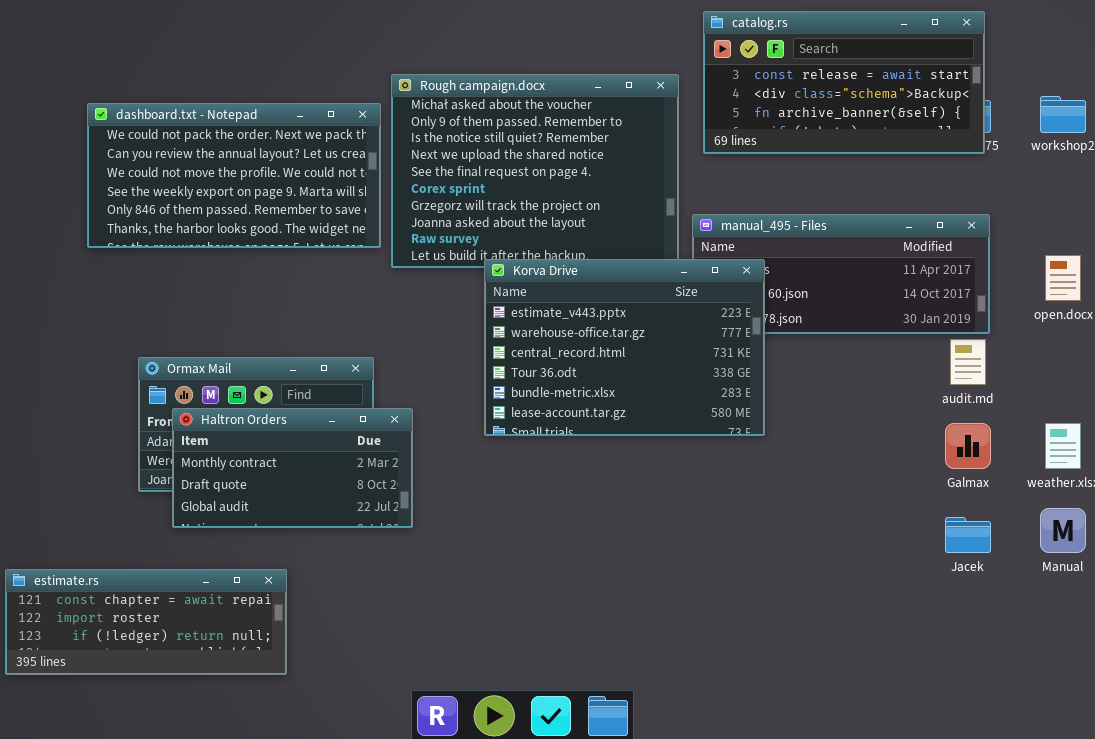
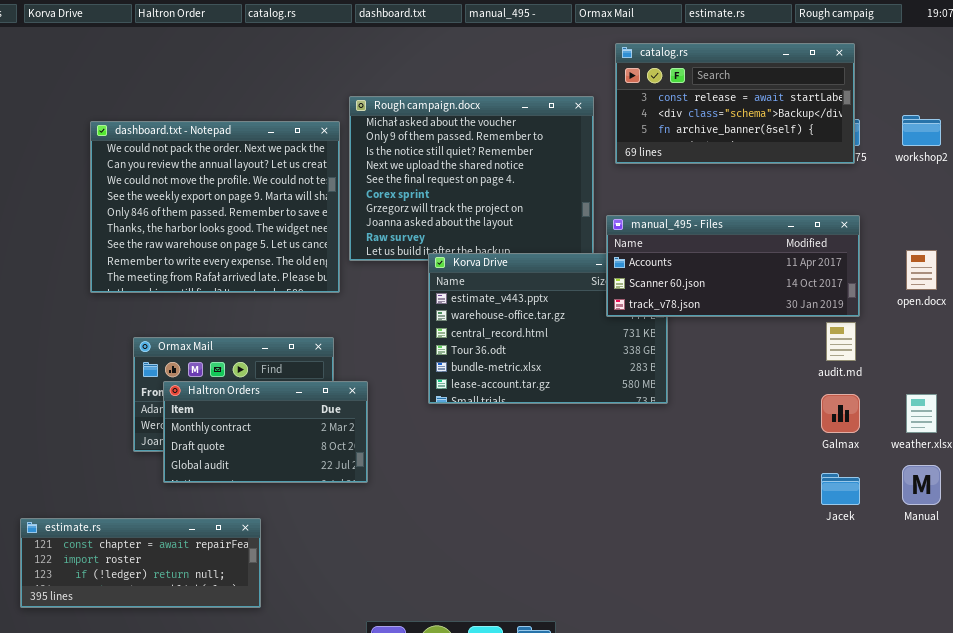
dashboard.txt - Notepad: [87,103,381,248] -> [90,121,340,293], resized
manual_495 - Files: [692,214,990,334] -> [606,215,860,317], raised

